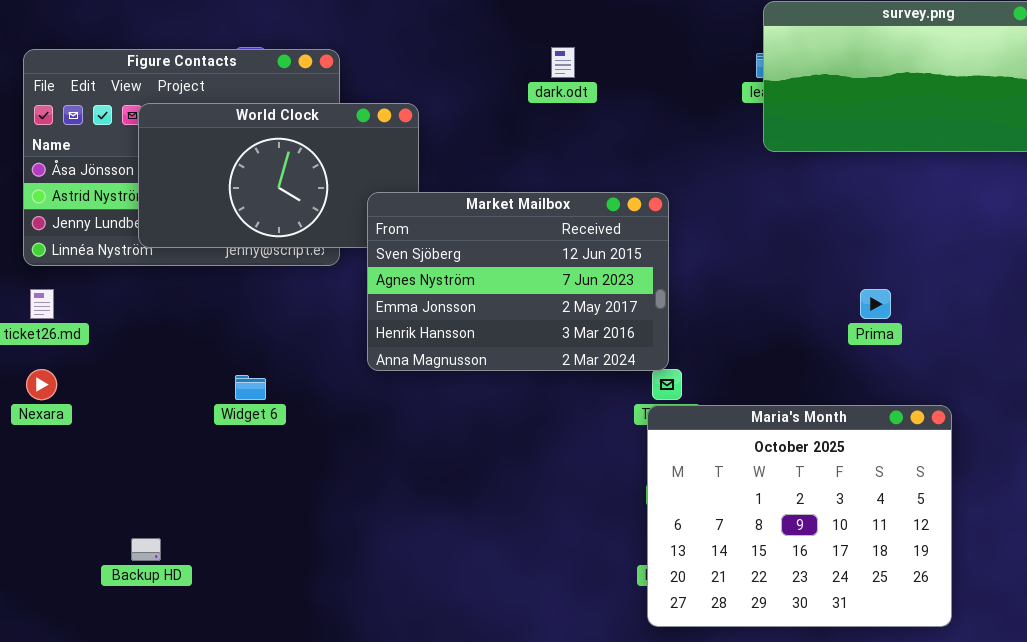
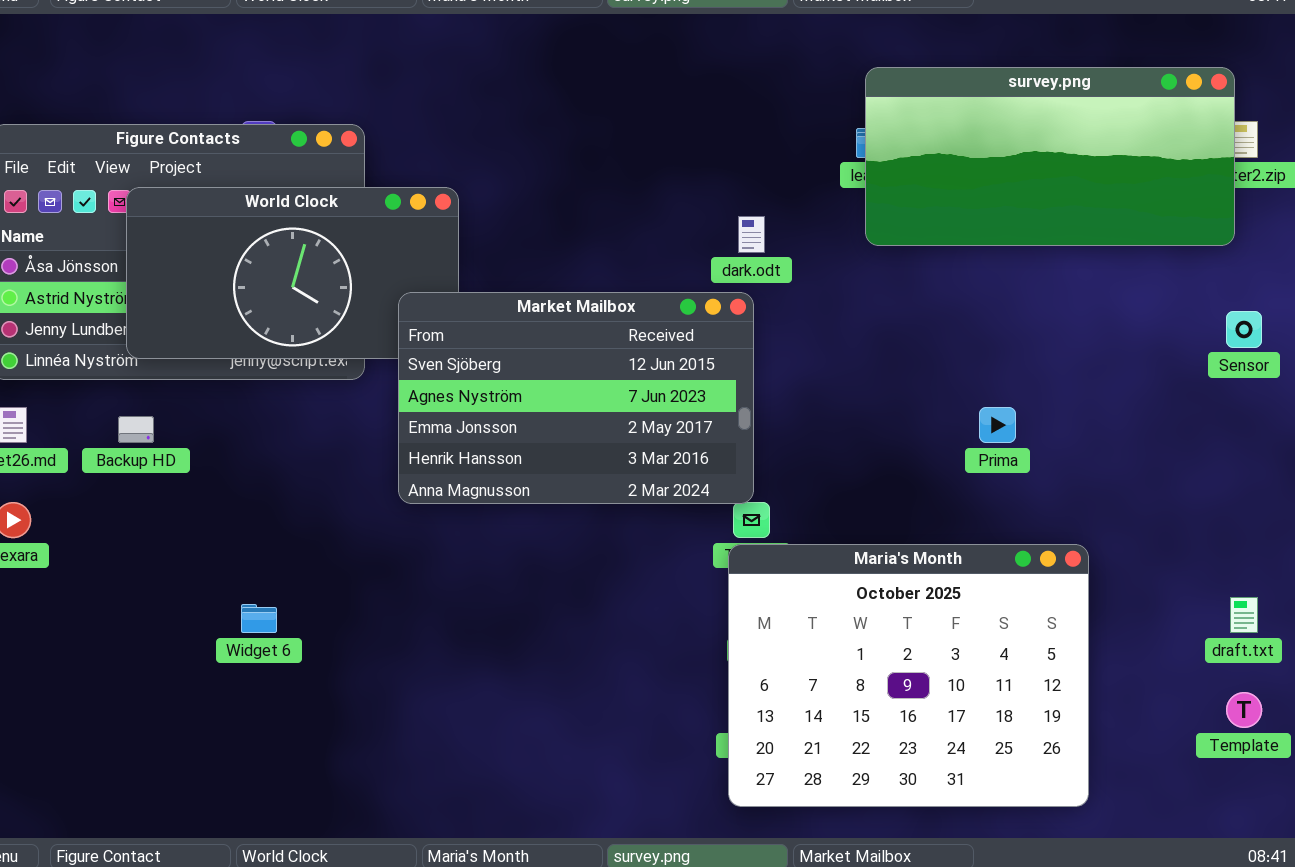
dark.odt: [551,47,575,78] -> [738,216,765,253], moved
Widget 6: [235,375,266,400] -> [241,604,277,633], moved
Backup HD: [131,538,161,561] -> [118,416,154,443], moved

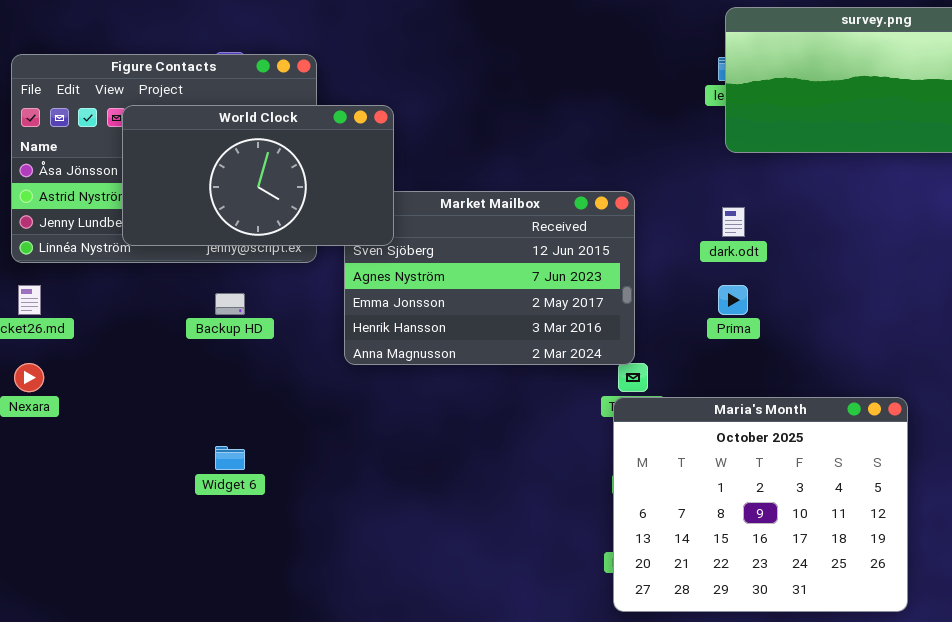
World Clock: [126,187,459,359] -> [122,105,394,246], raised
dark.odt: [738,216,765,253] -> [722,207,745,237], moved
Prima: [979,407,1016,443] -> [718,285,748,315], moved
Backup HD: [118,416,154,443] -> [215,293,245,315], moved

